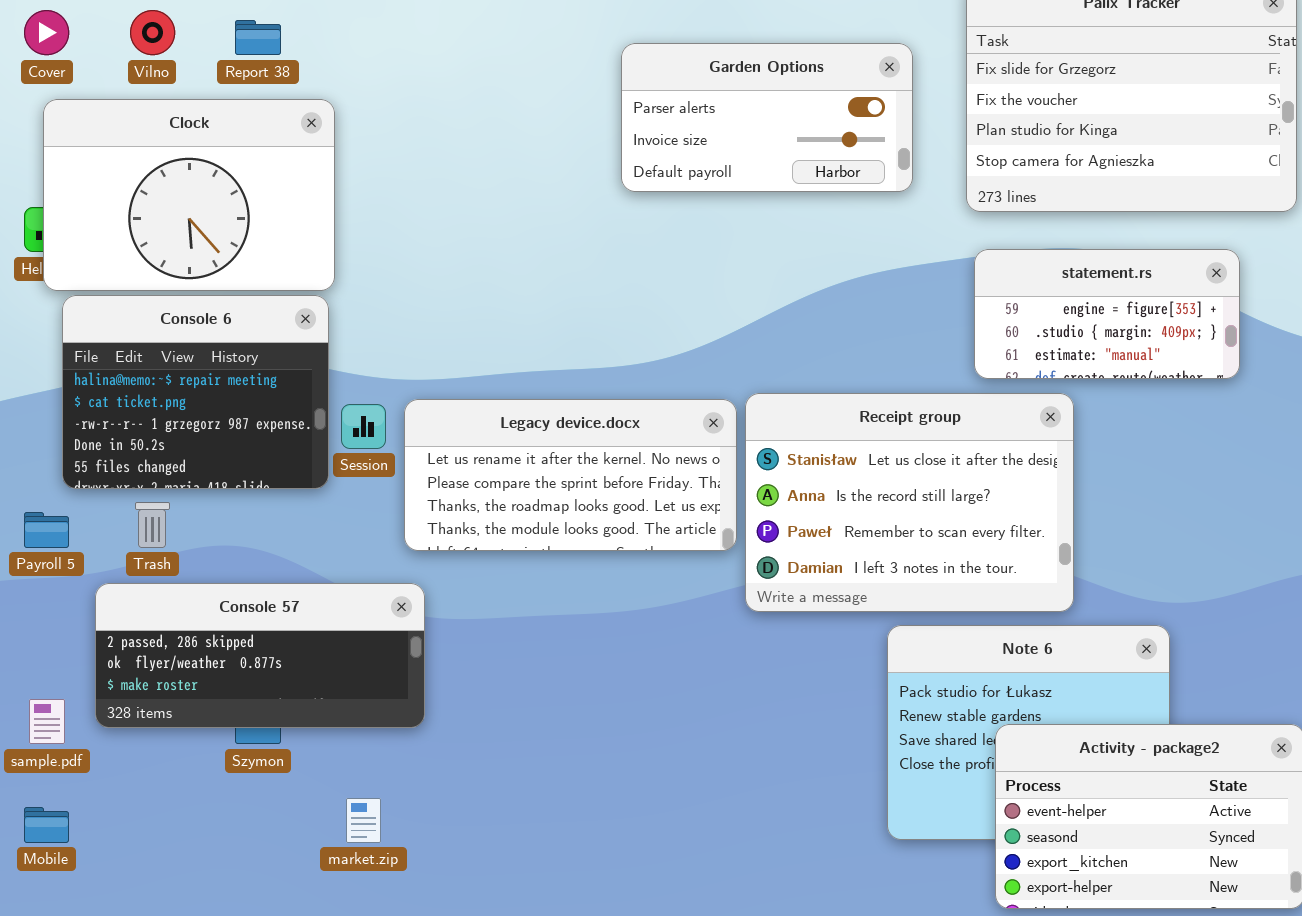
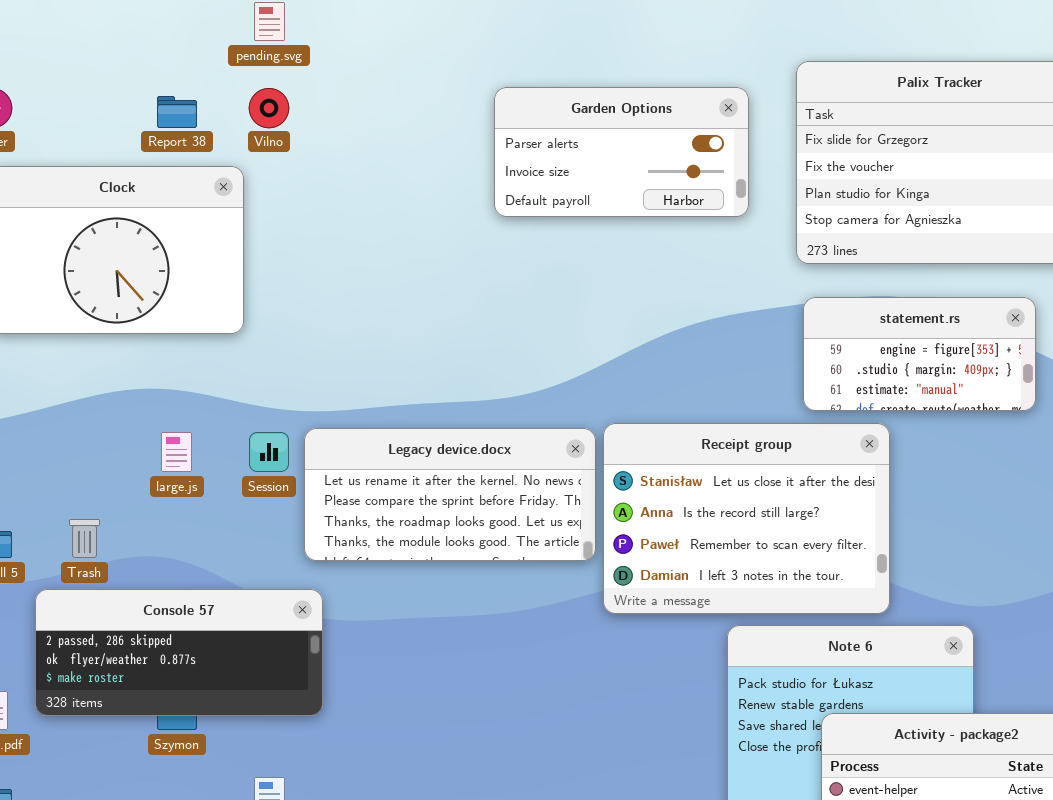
Vilno: [130,10,175,55] -> [249,88,289,128], moved
Garden Options: [621,43,913,192] -> [494,87,749,217], moved
Console 6: [62,295,329,489] -> none, closed

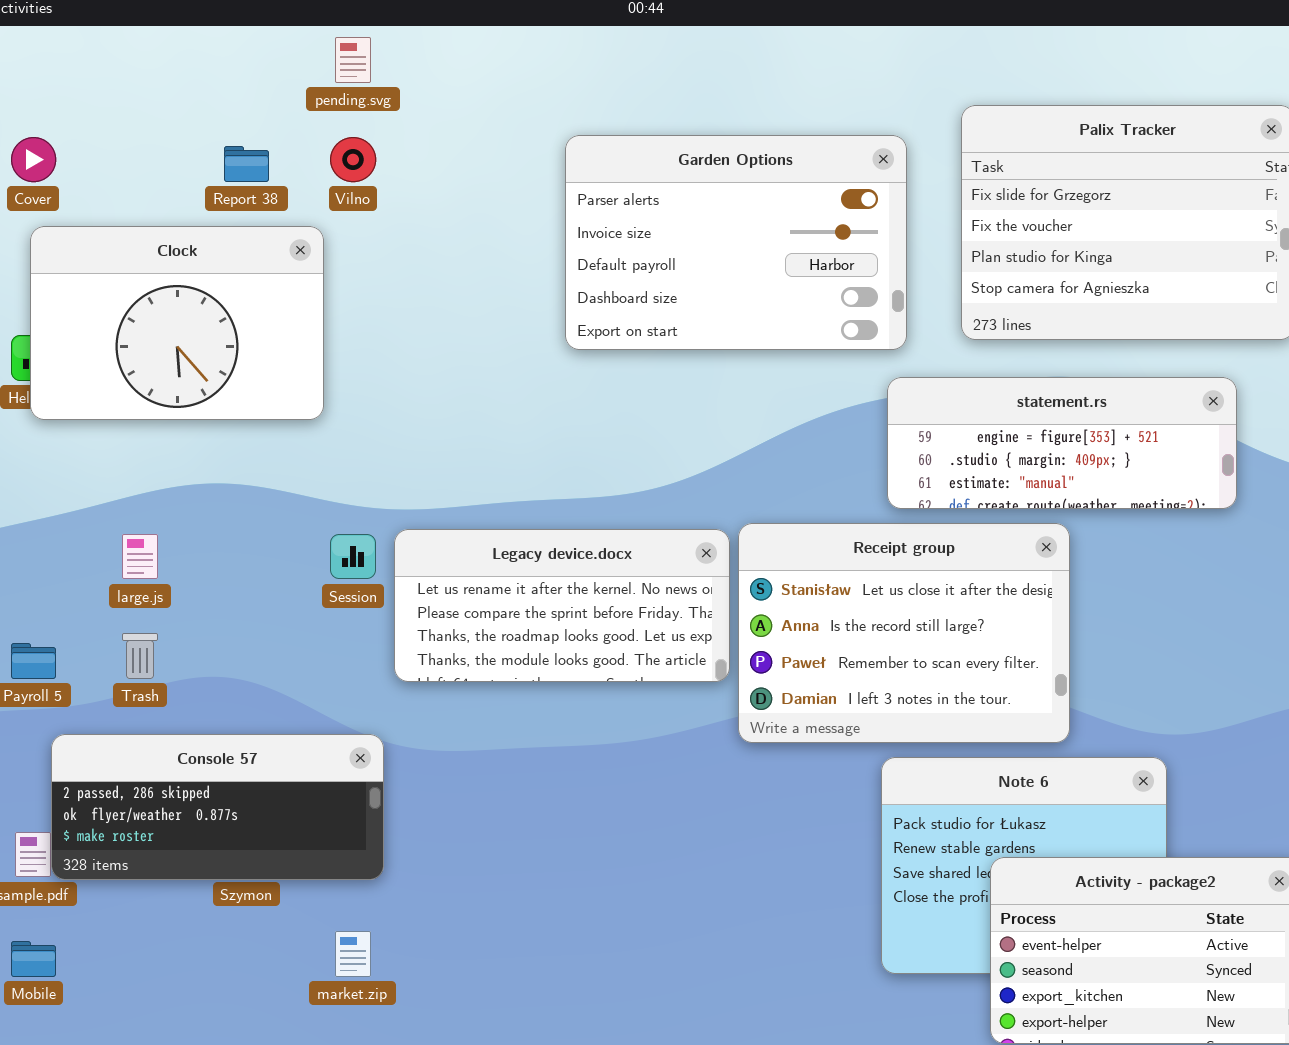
Garden Options: [494,87,749,217] -> [565,135,907,350], resized
statement.rs: [803,297,1036,411] -> [887,377,1237,509], resized
large.js: [161,432,192,472] -> [122,534,158,579], moved
Console 57: [35,589,323,716] -> [51,734,384,880], moved

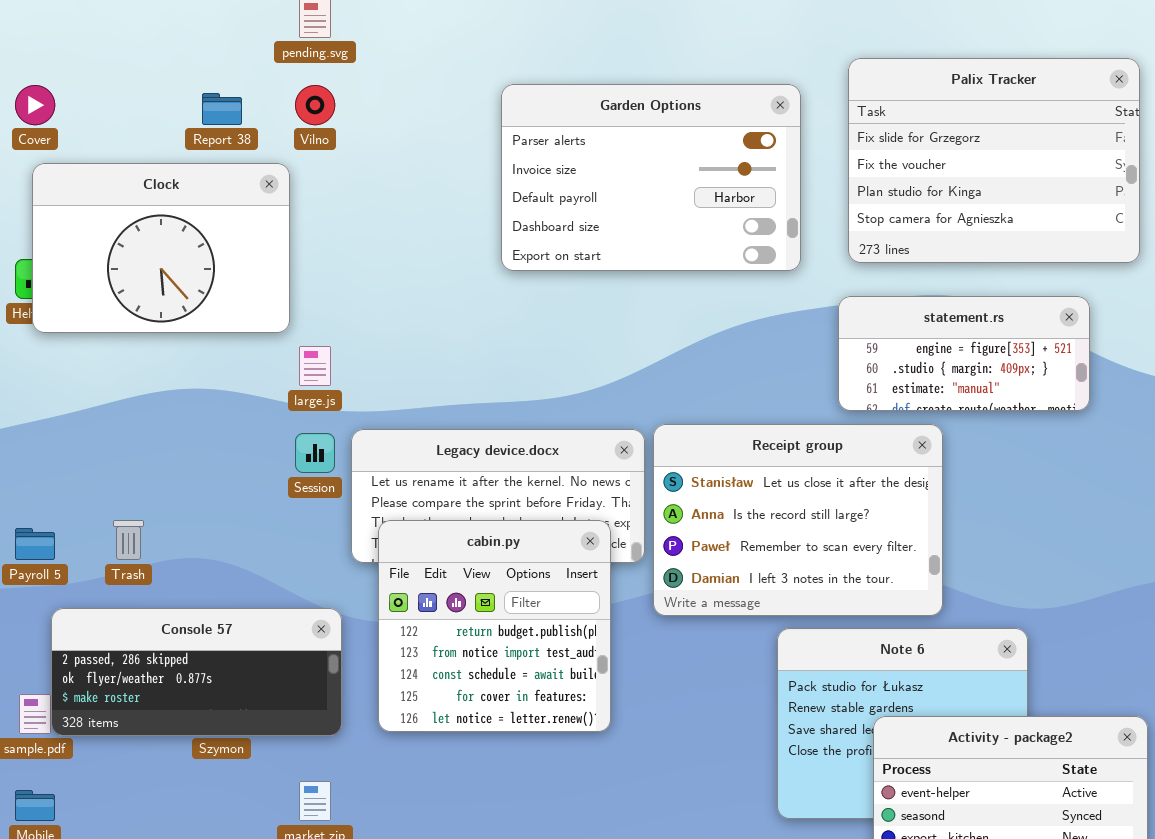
statement.rs: [887,377,1237,509] -> [838,296,1090,411], resized
large.js: [122,534,158,579] -> [299,346,331,386], moved
cabin.py: none -> [378,520,611,732], opened

